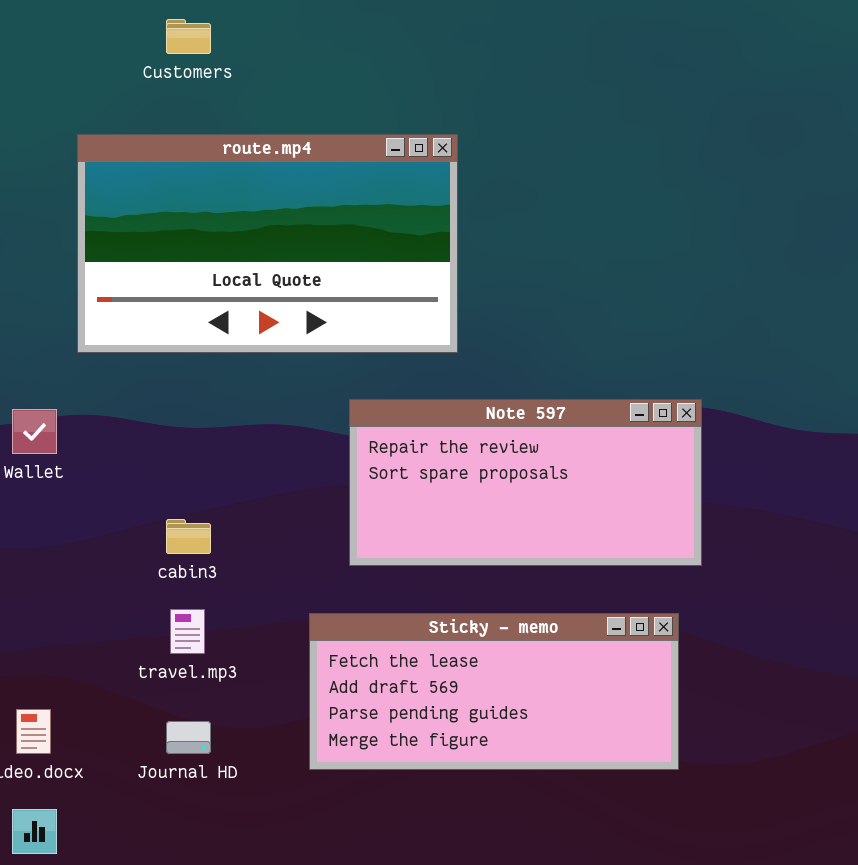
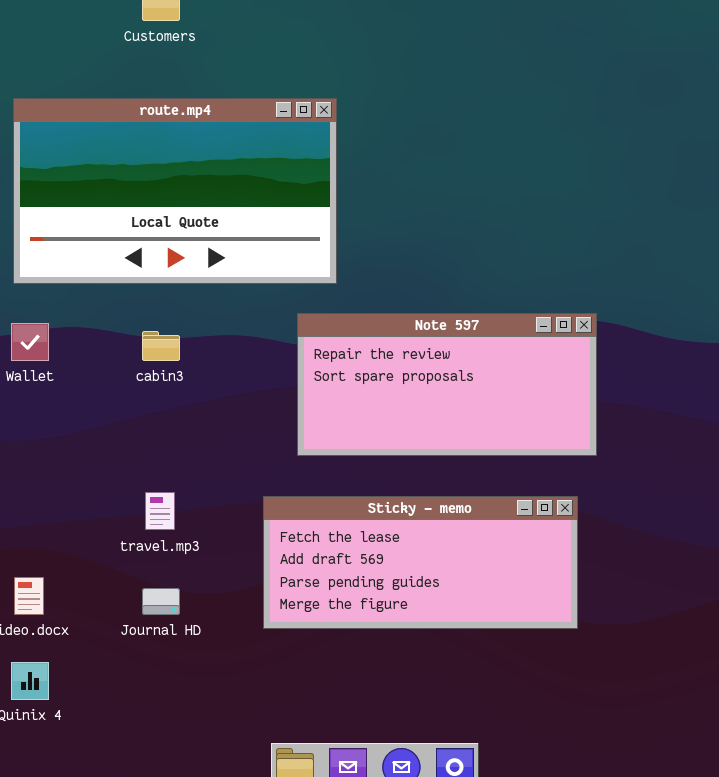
route.mp4: [77,134,458,353] -> [13,98,337,284], moved
cabin3: [166,519,211,554] -> [142,331,180,361], moved

